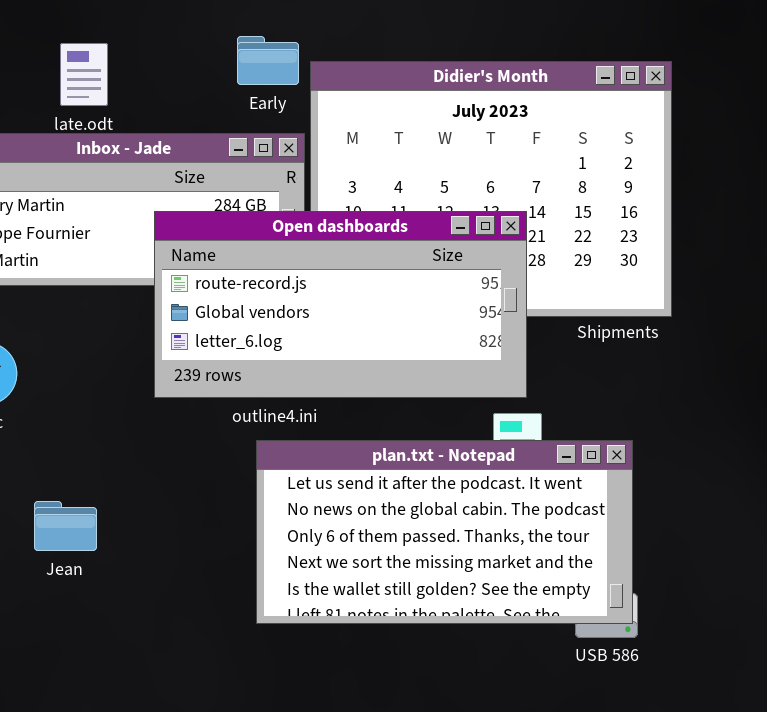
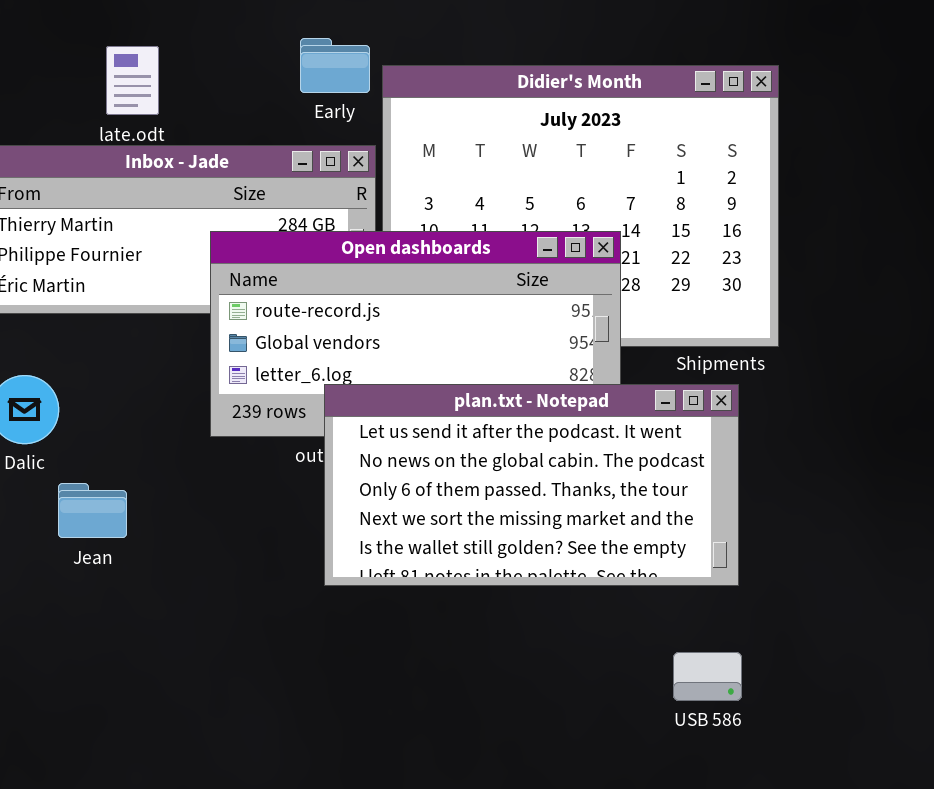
plan.txt - Notepad: [256,440,633,624] -> [324,384,739,586], moved
Jean: [34,501,97,551] -> [58,483,127,538], moved

